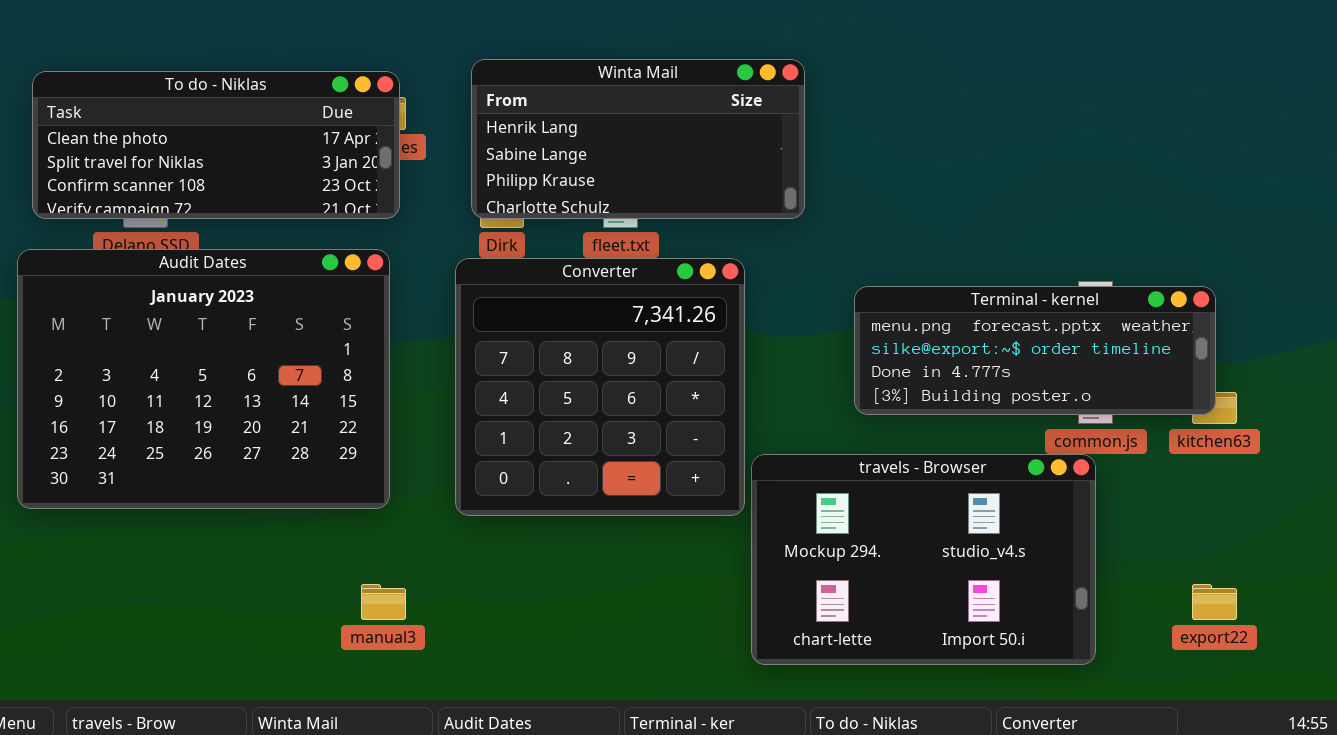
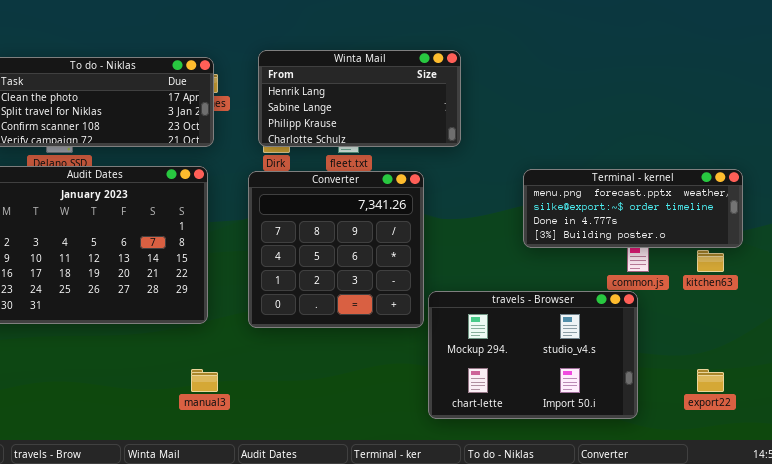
Terminal - kernel: [854,286,1216,415] -> [523,169,743,248], moved

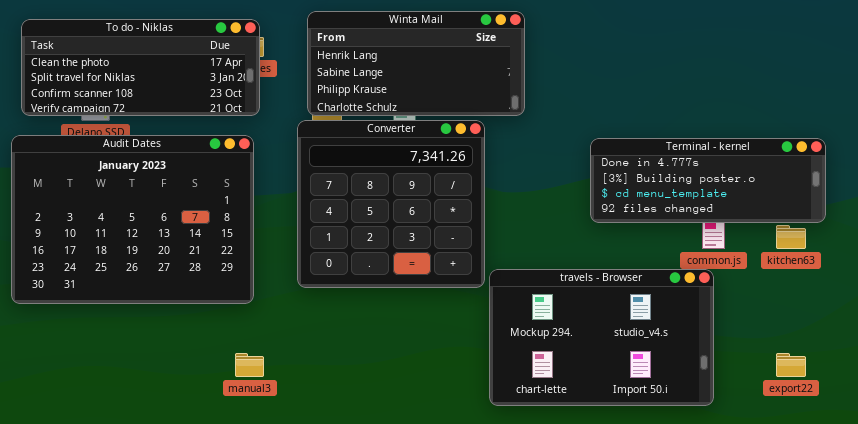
Terminal - kernel: [523,169,743,248] -> [590,138,826,223], scrolled down 2 rows
Converter: [248,171,424,328] -> [297,120,485,288], moved

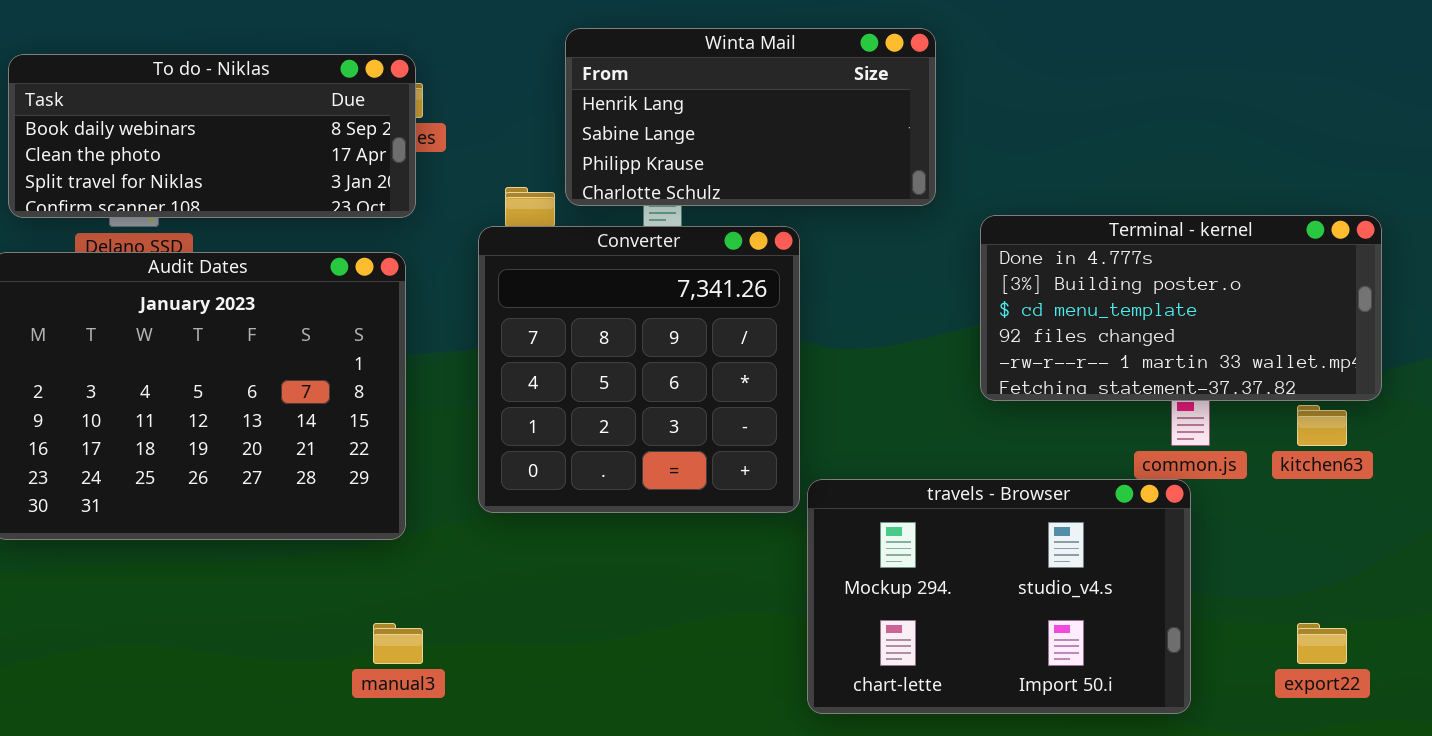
Winta Mail: [307,11,525,116] -> [565,28,936,206], moved
To do - Niklas: [21,19,260,116] -> [8,54,416,218], scrolled up 1 row
Terminal - kernel: [590,138,826,223] -> [980,215,1382,401], resized

